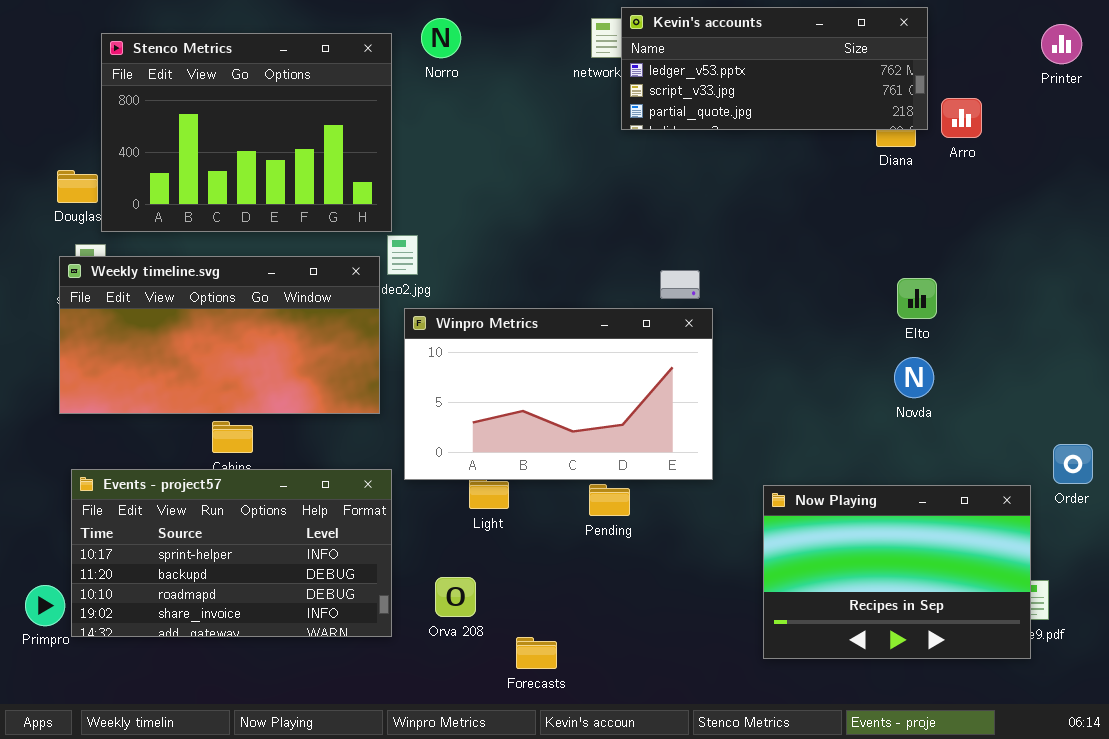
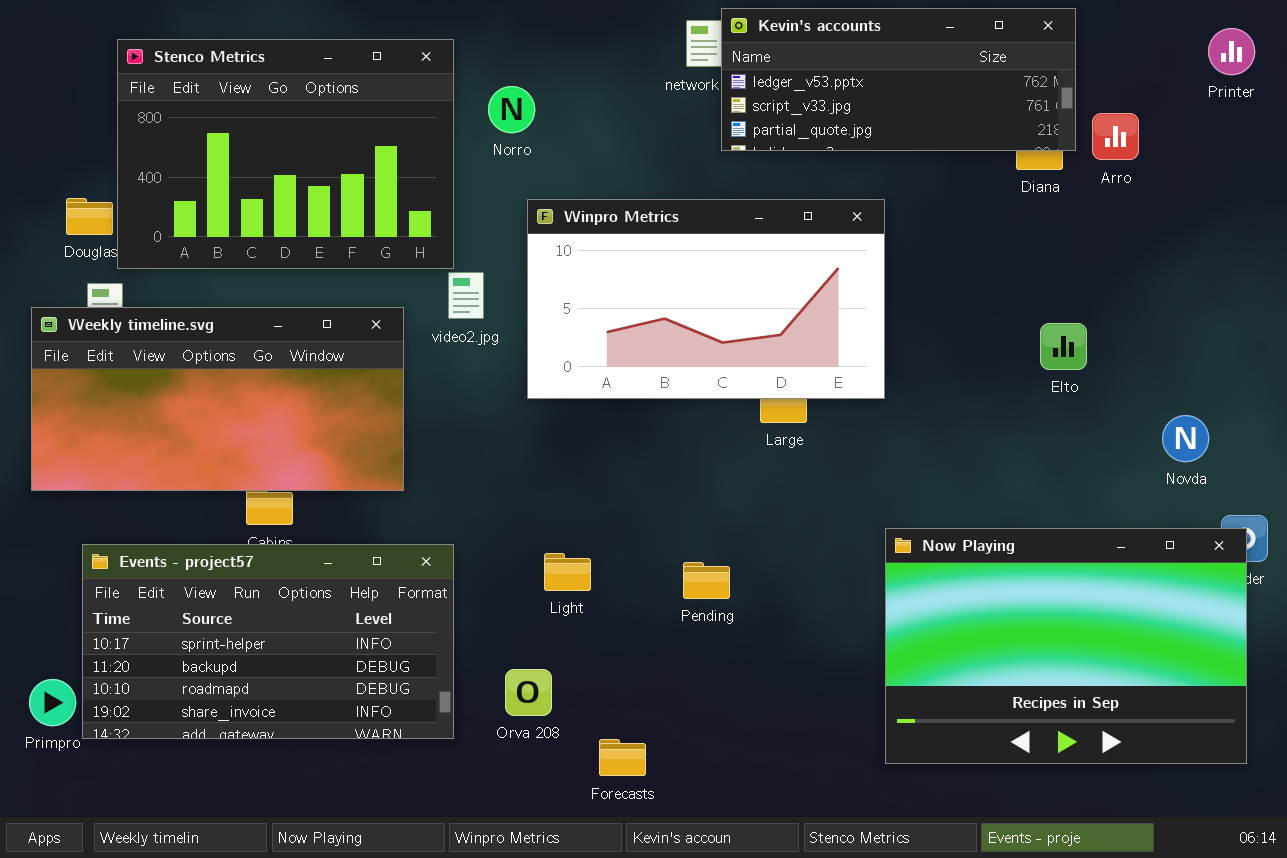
Norro: [421,18,461,58] -> [488,86,535,133], moved
Weekly timeline.svg: [59,256,380,414] -> [31,307,404,491], moved
Winpro Metrics: [404,308,713,480] -> [527,199,885,399], moved
Novda: [894,357,934,398] -> [1162,415,1209,462], moved
Now Playing: [763,485,1031,659] -> [885,528,1247,764], resized

